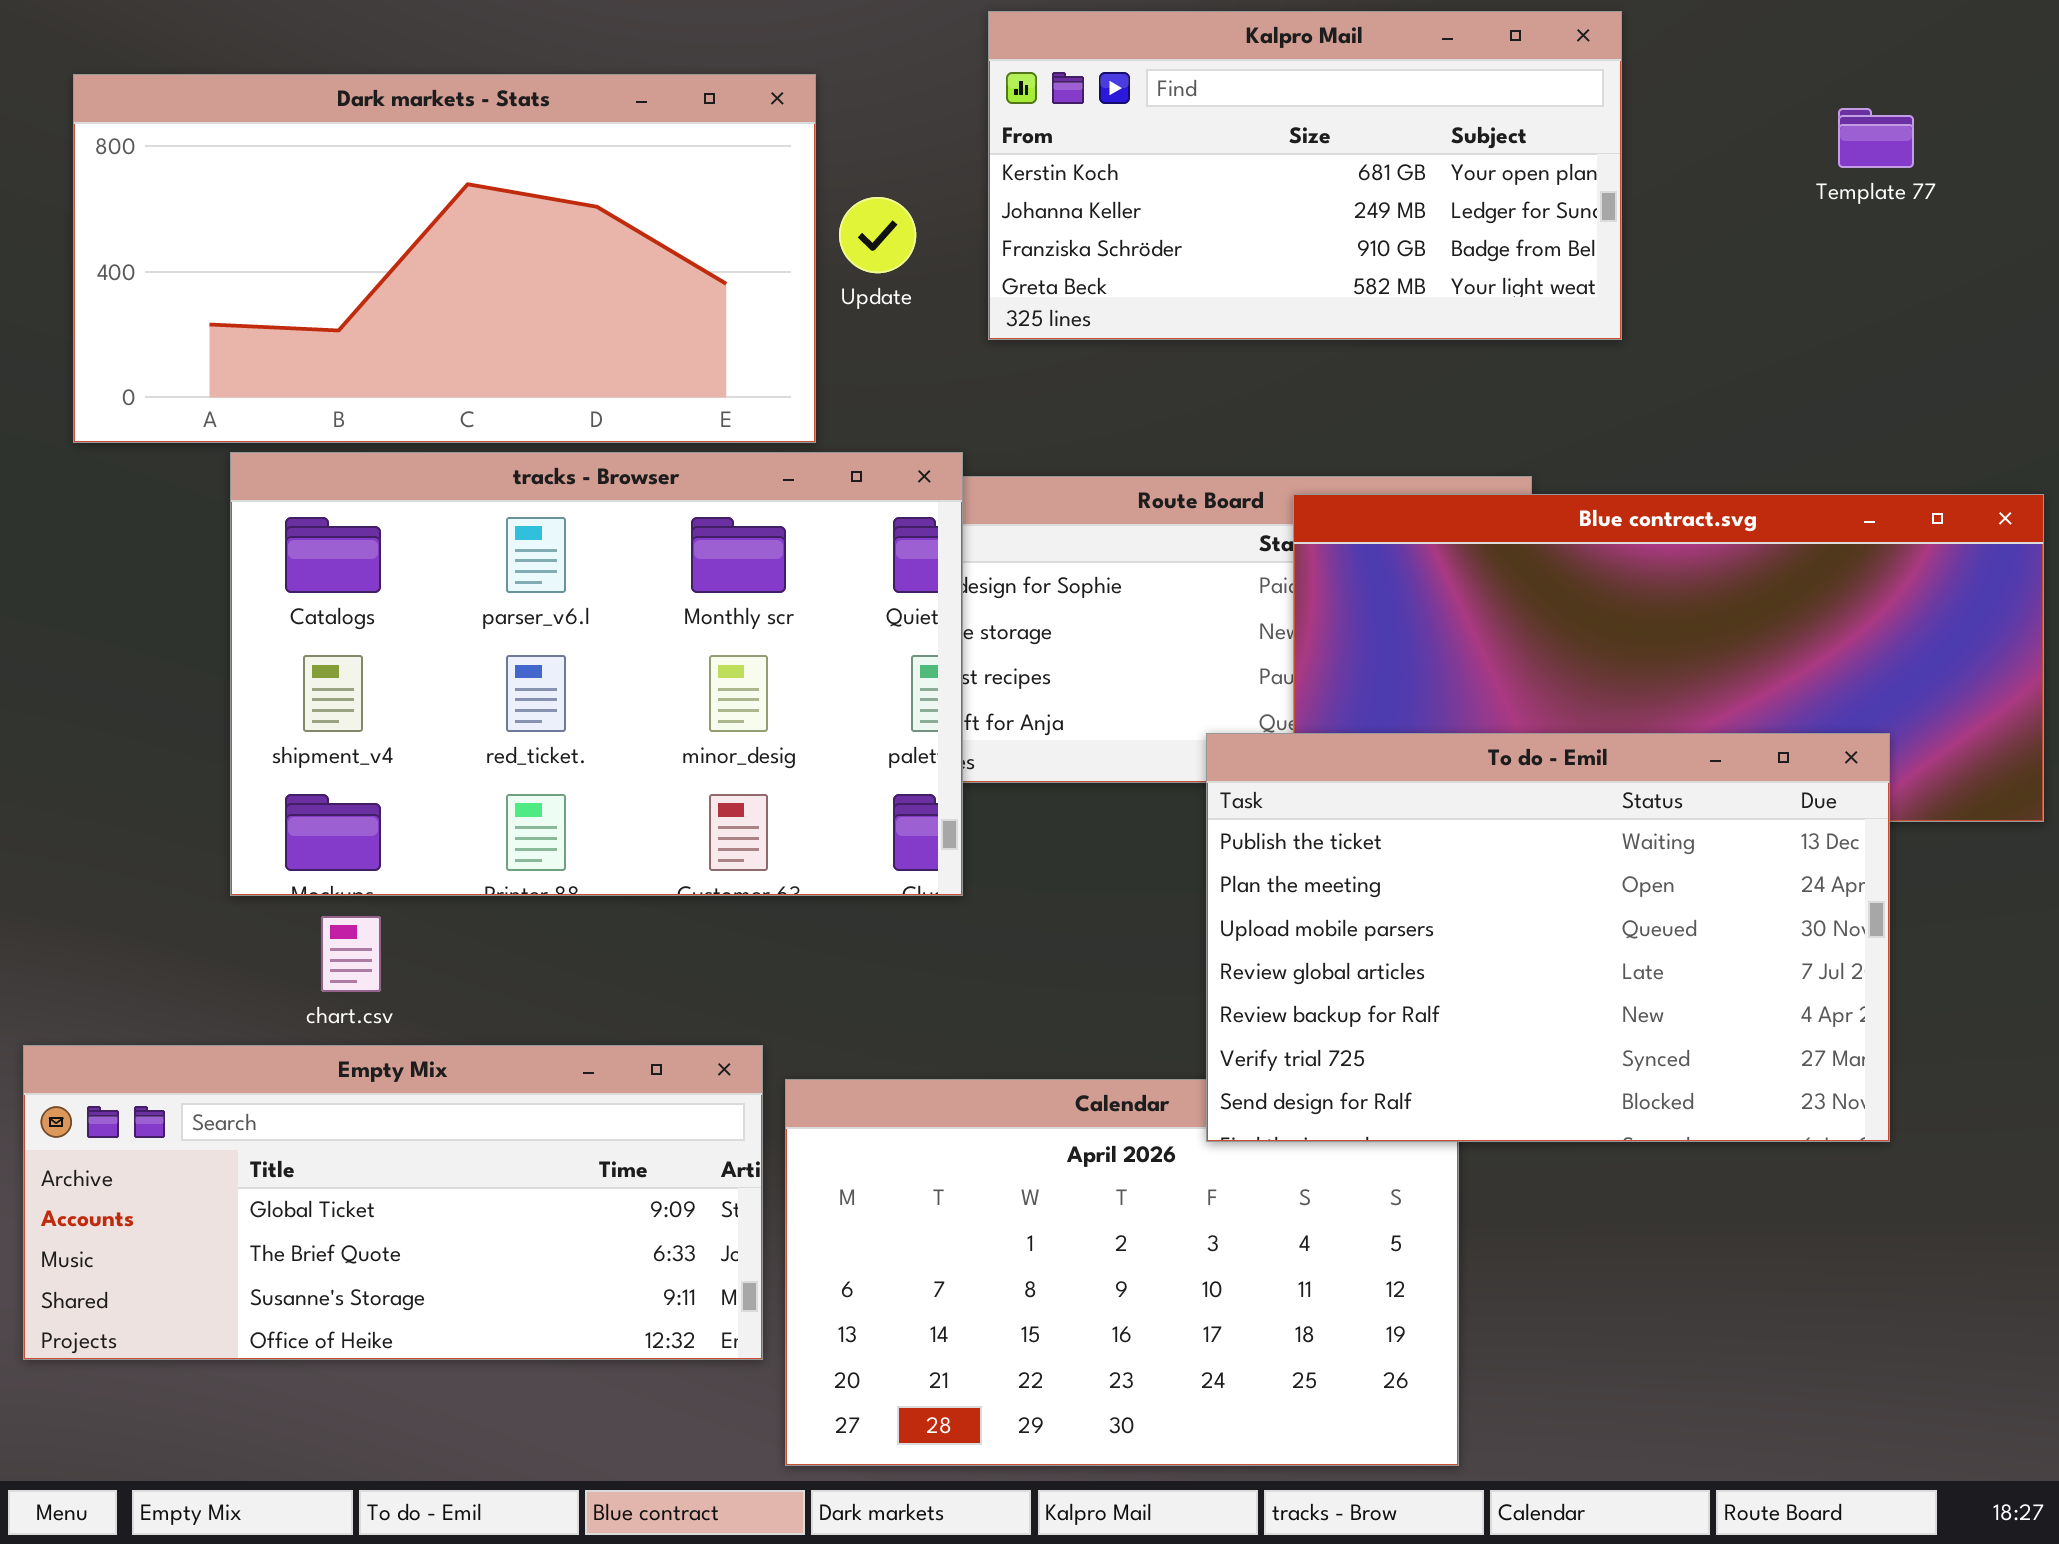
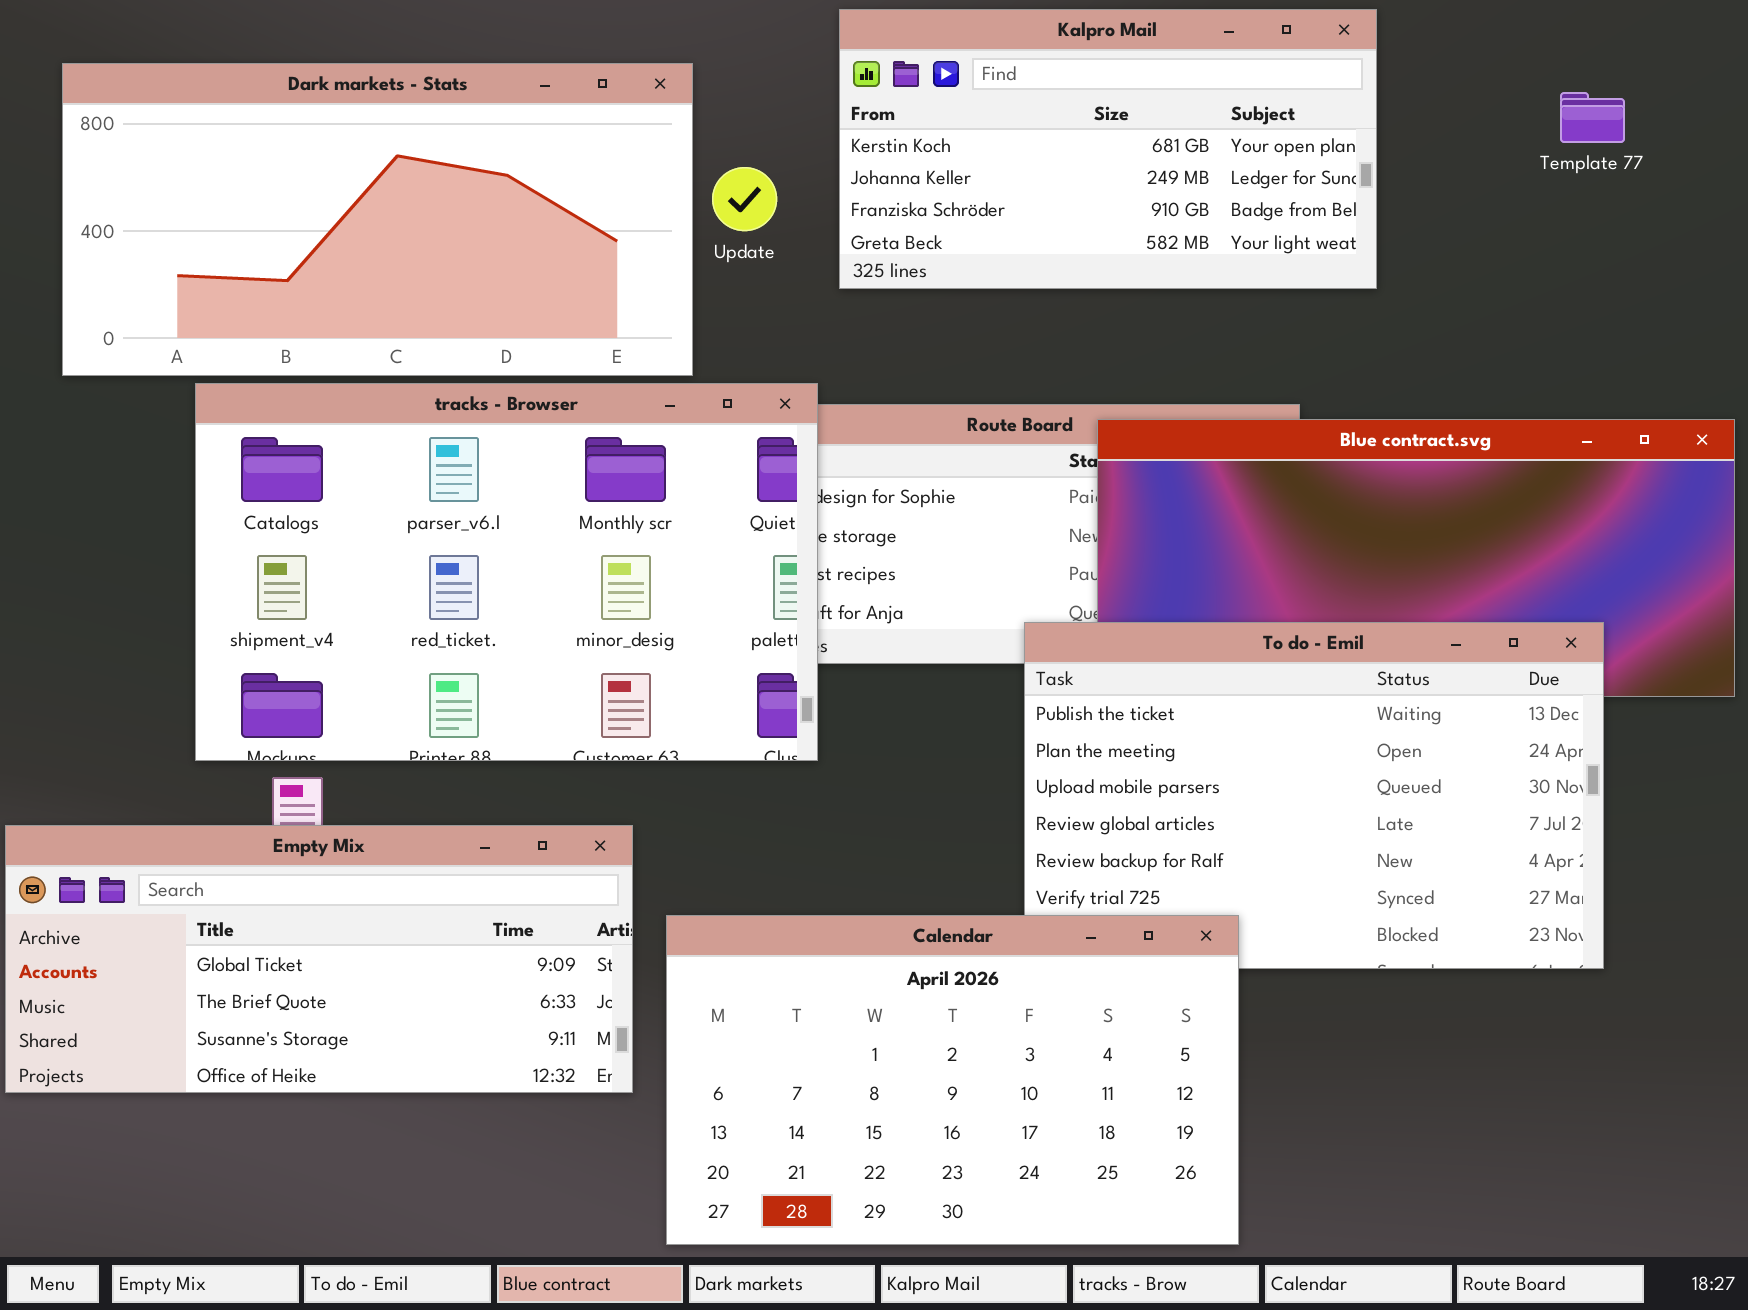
Empty Mix: [23,1045,763,1360] -> [5,825,633,1093], moved
Calendar: [785,1079,1459,1466] -> [666,915,1239,1245], raised

